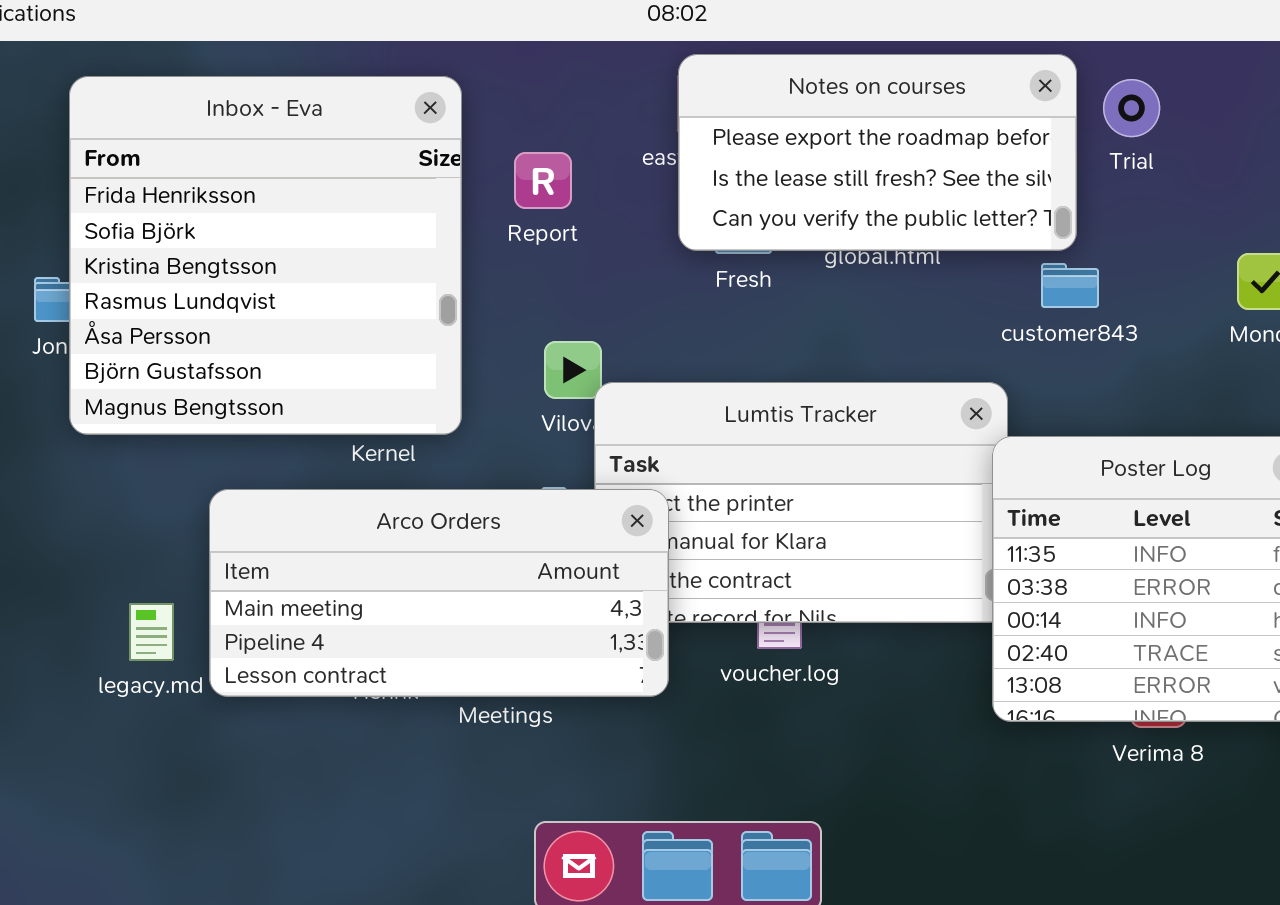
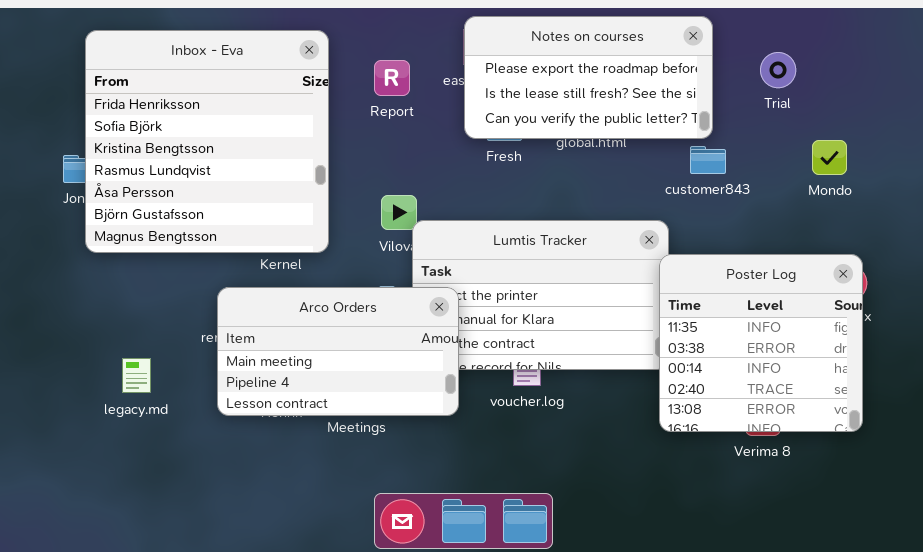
Trial: [1103,79,1160,137] -> [760,52,796,88], moved
Report: [514,152,572,209] -> [374,60,410,96], moved
Arco Orders: [209,489,669,697] -> [217,287,459,416], resized

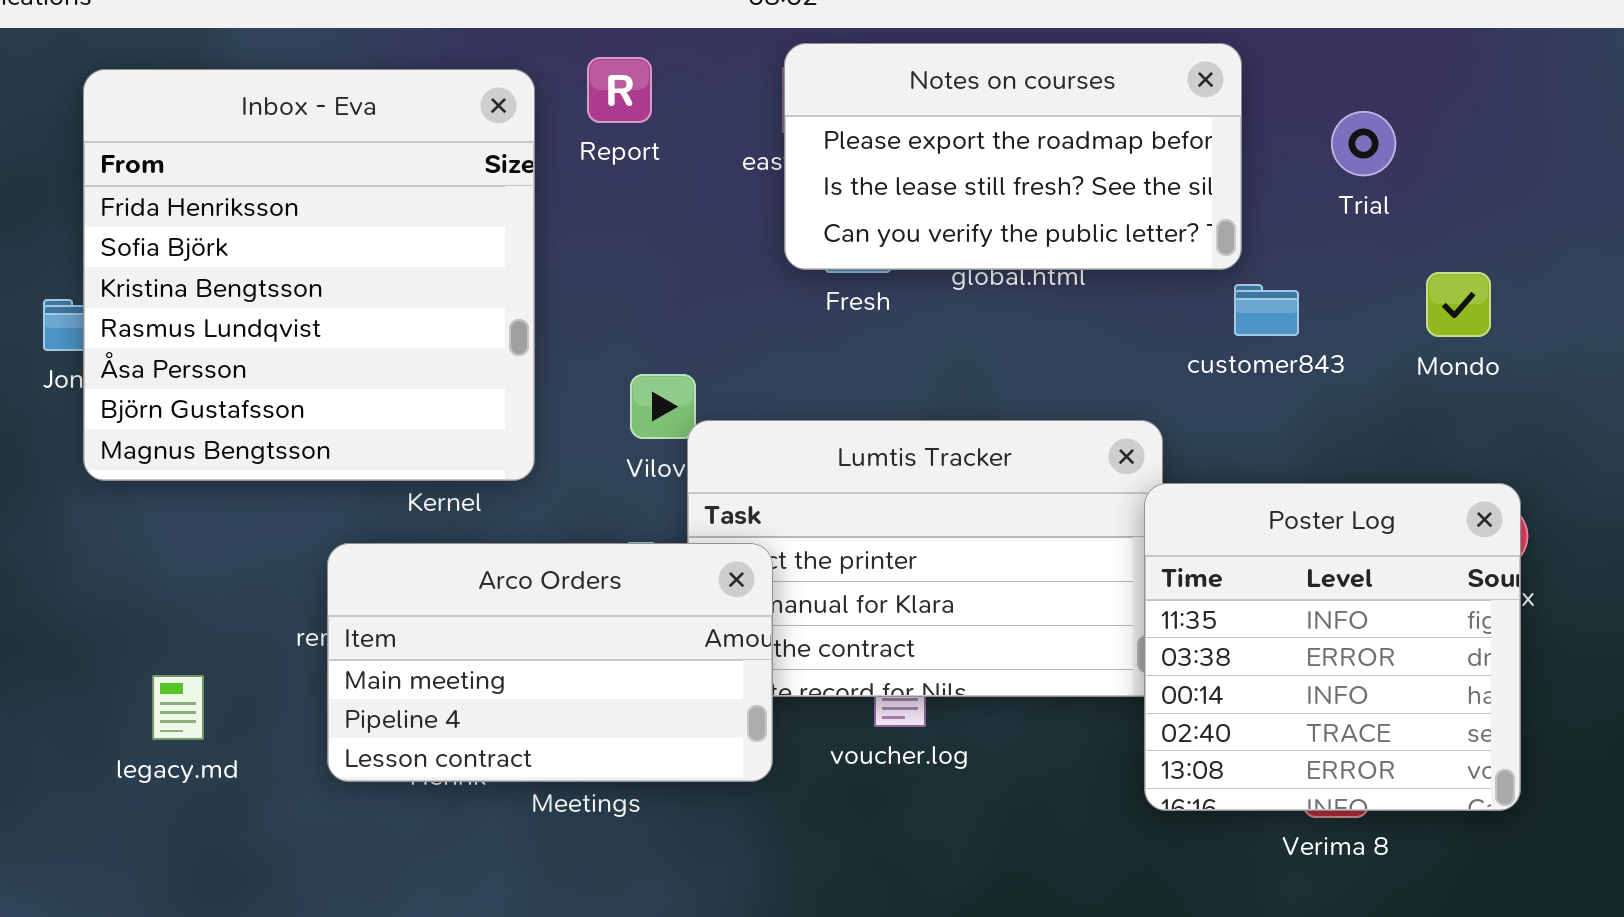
Report: [374,60,410,96] -> [587,57,652,123], moved
customer843: [690,146,726,174] -> [1234,284,1299,336], moved

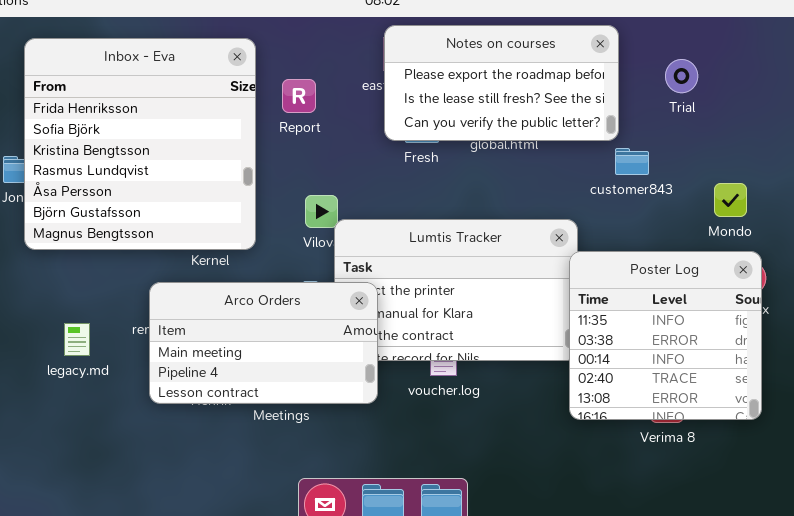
Report: [587,57,652,123] -> [282,79,316,113], moved
Mondo: [1426,272,1491,337] -> [714,183,747,217], moved
legacy.md: [152,675,204,740] -> [64,323,90,356], moved

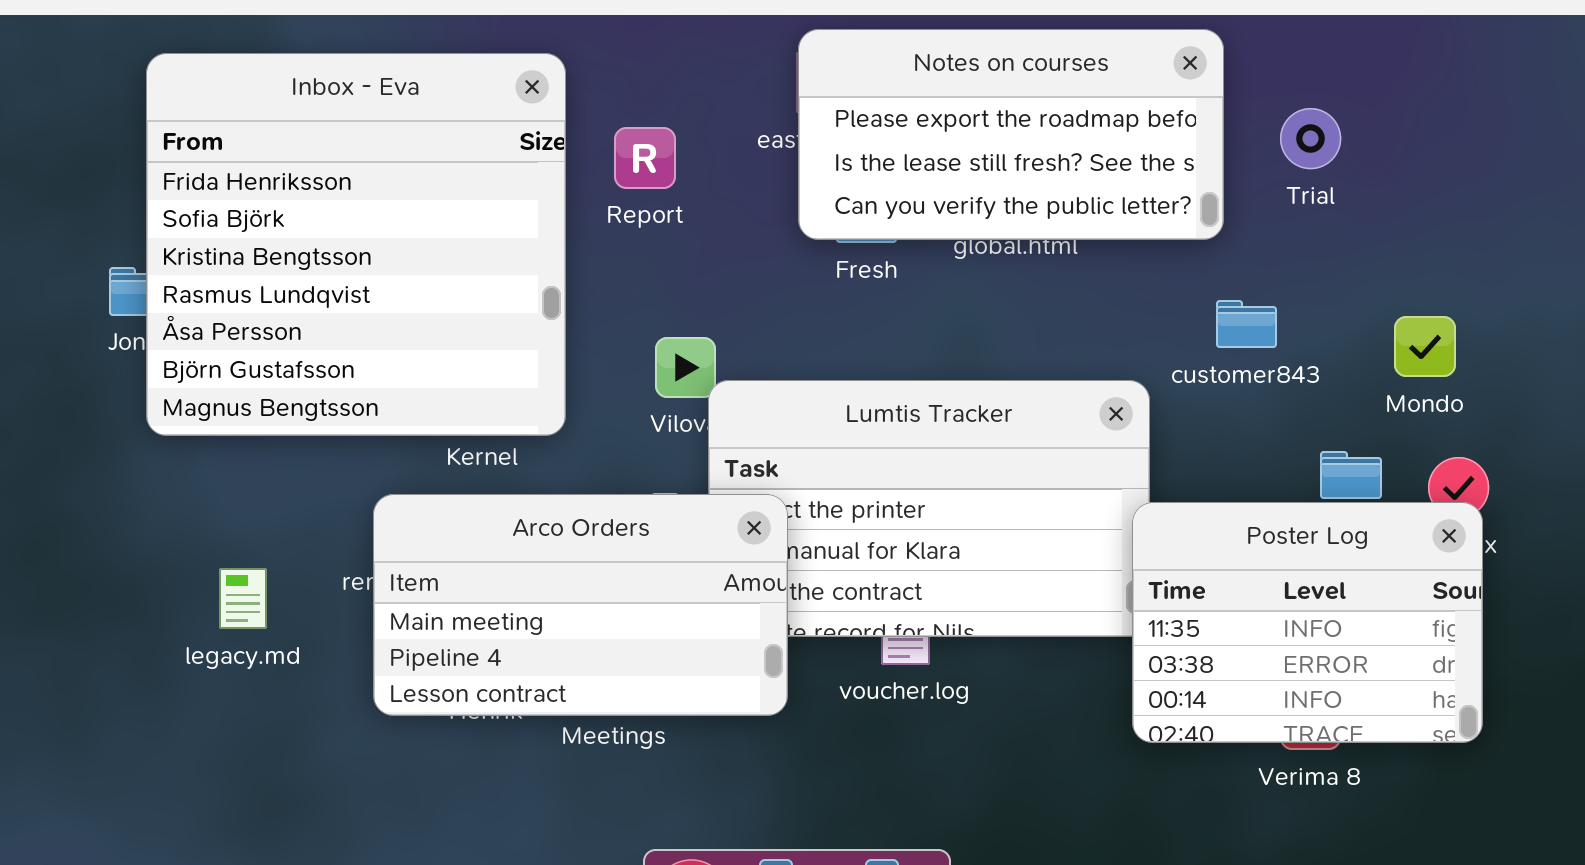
Trial: [665,59,698,93] -> [1280,108,1341,169], moved
customer843: [615,148,649,175] -> [1216,300,1277,348], moved
Poster Log: [569,251,762,420] -> [1132,502,1483,743], resized

